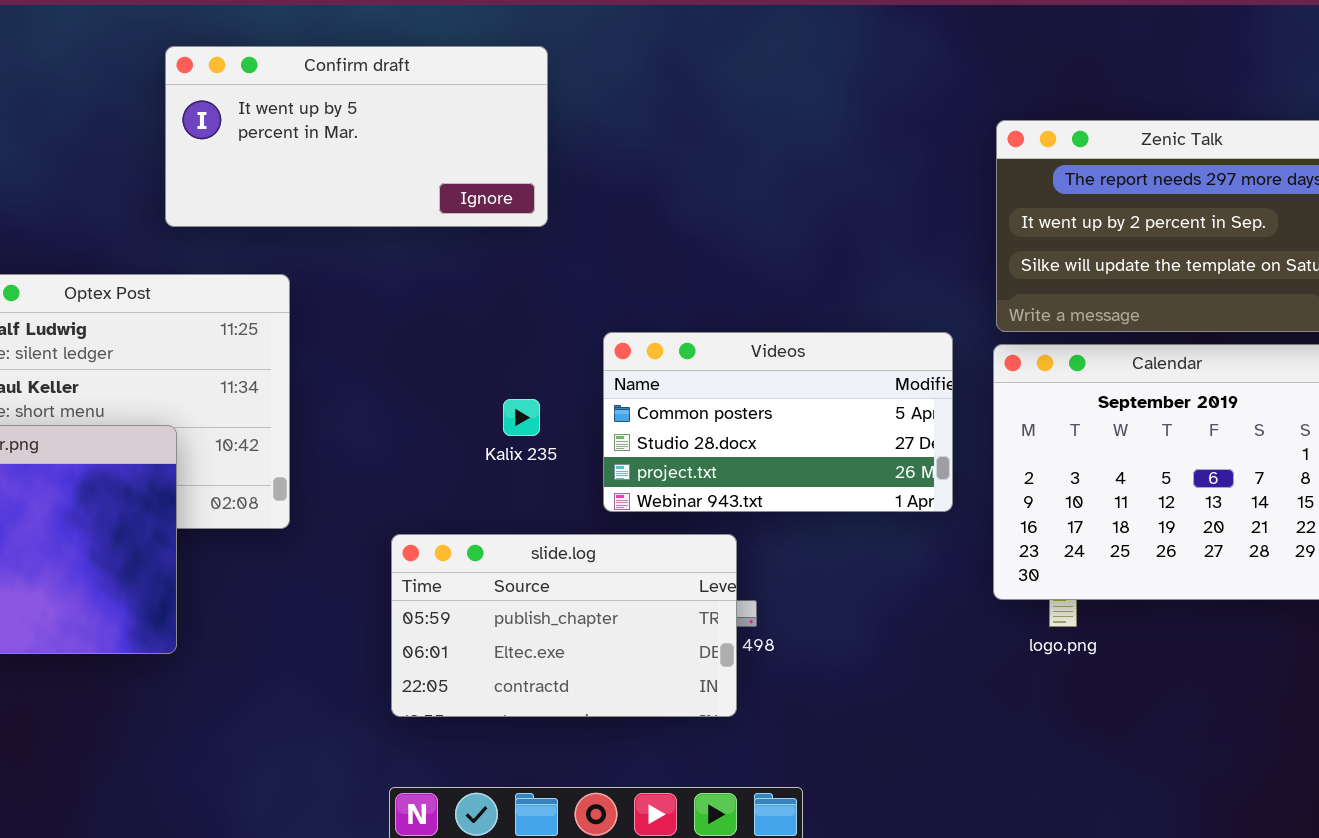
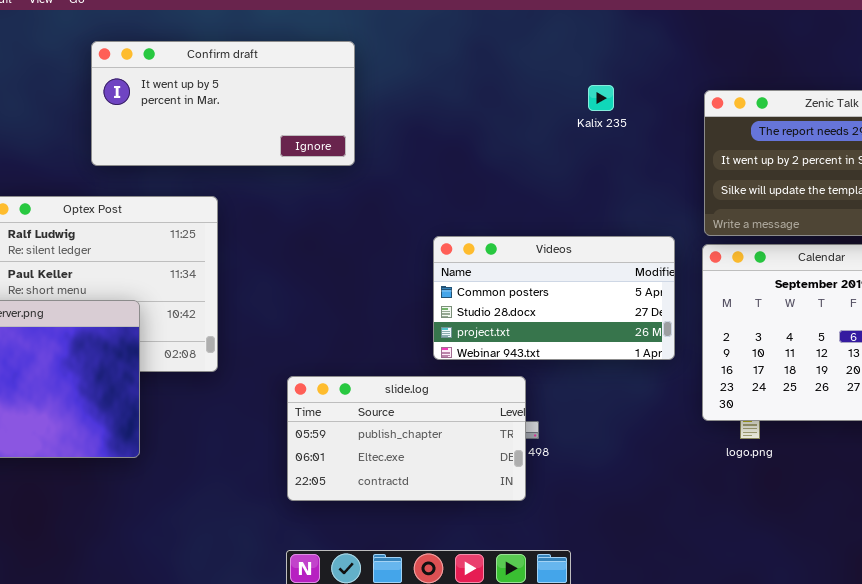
Confirm draft: [165,46,548,227] -> [91,41,355,166], moved
Kalix 235: [503,399,540,436] -> [588,85,614,111], moved

